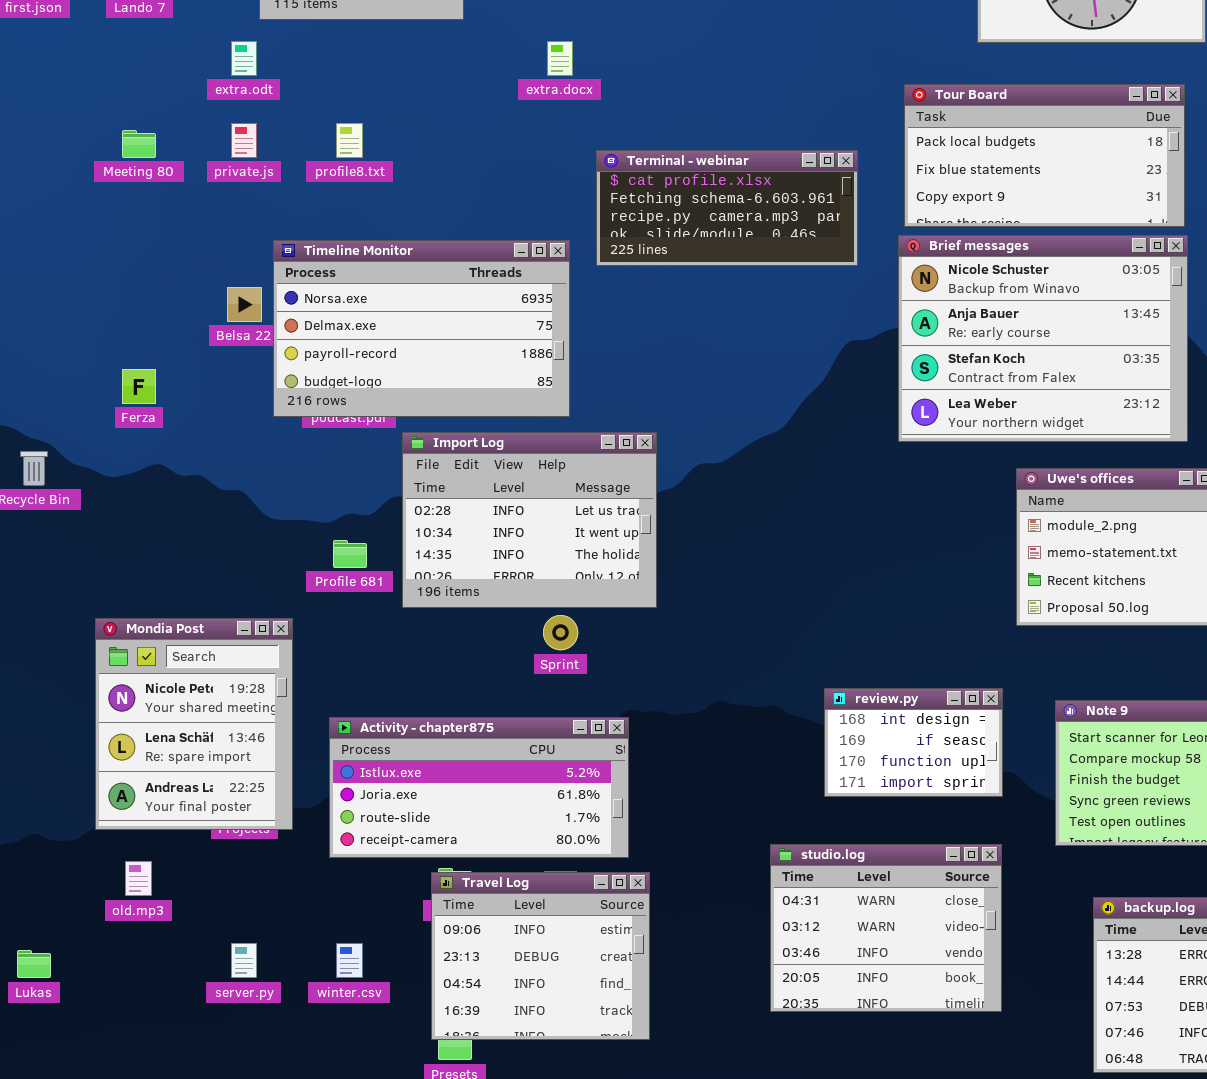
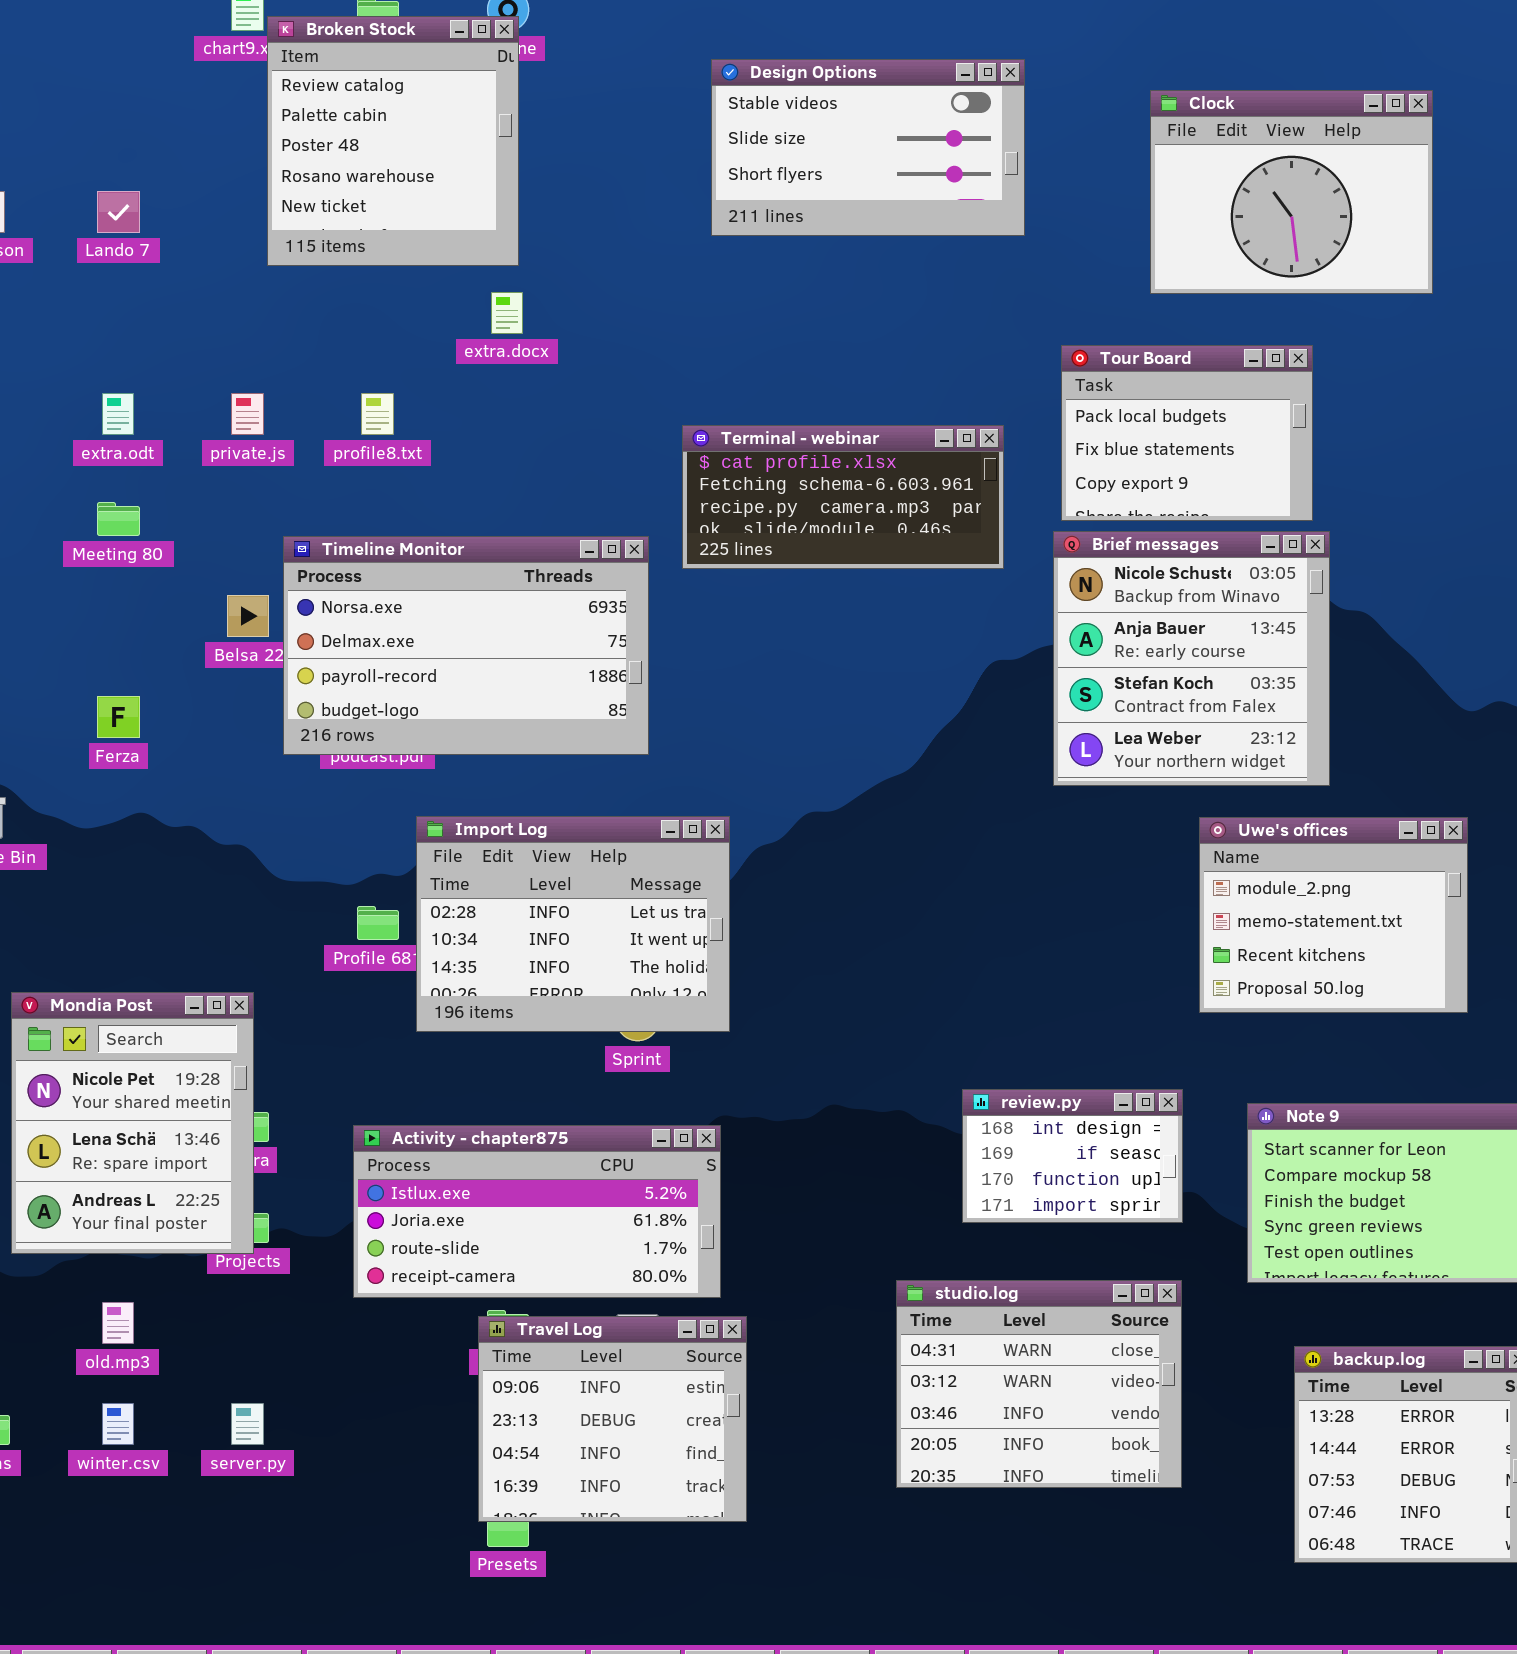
extra.odt: [231,41,257,76] -> [102,393,134,435], moved
extra.docx: [547,41,573,76] -> [491,292,523,334], moved
Tour Board: [904,84,1185,227] -> [1061,345,1313,521], resized
Meeting 80: [122,130,156,158] -> [97,502,140,536], moved
Brief messages: [898,235,1188,442] -> [1053,531,1330,786], resized
Import Log: [402,432,657,608] -> [416,816,730,1032], moved
Mondia Post: [95,618,293,830] -> [11,992,254,1254], moved
winter.csv: [336,943,363,978] -> [102,1403,134,1445], moved

